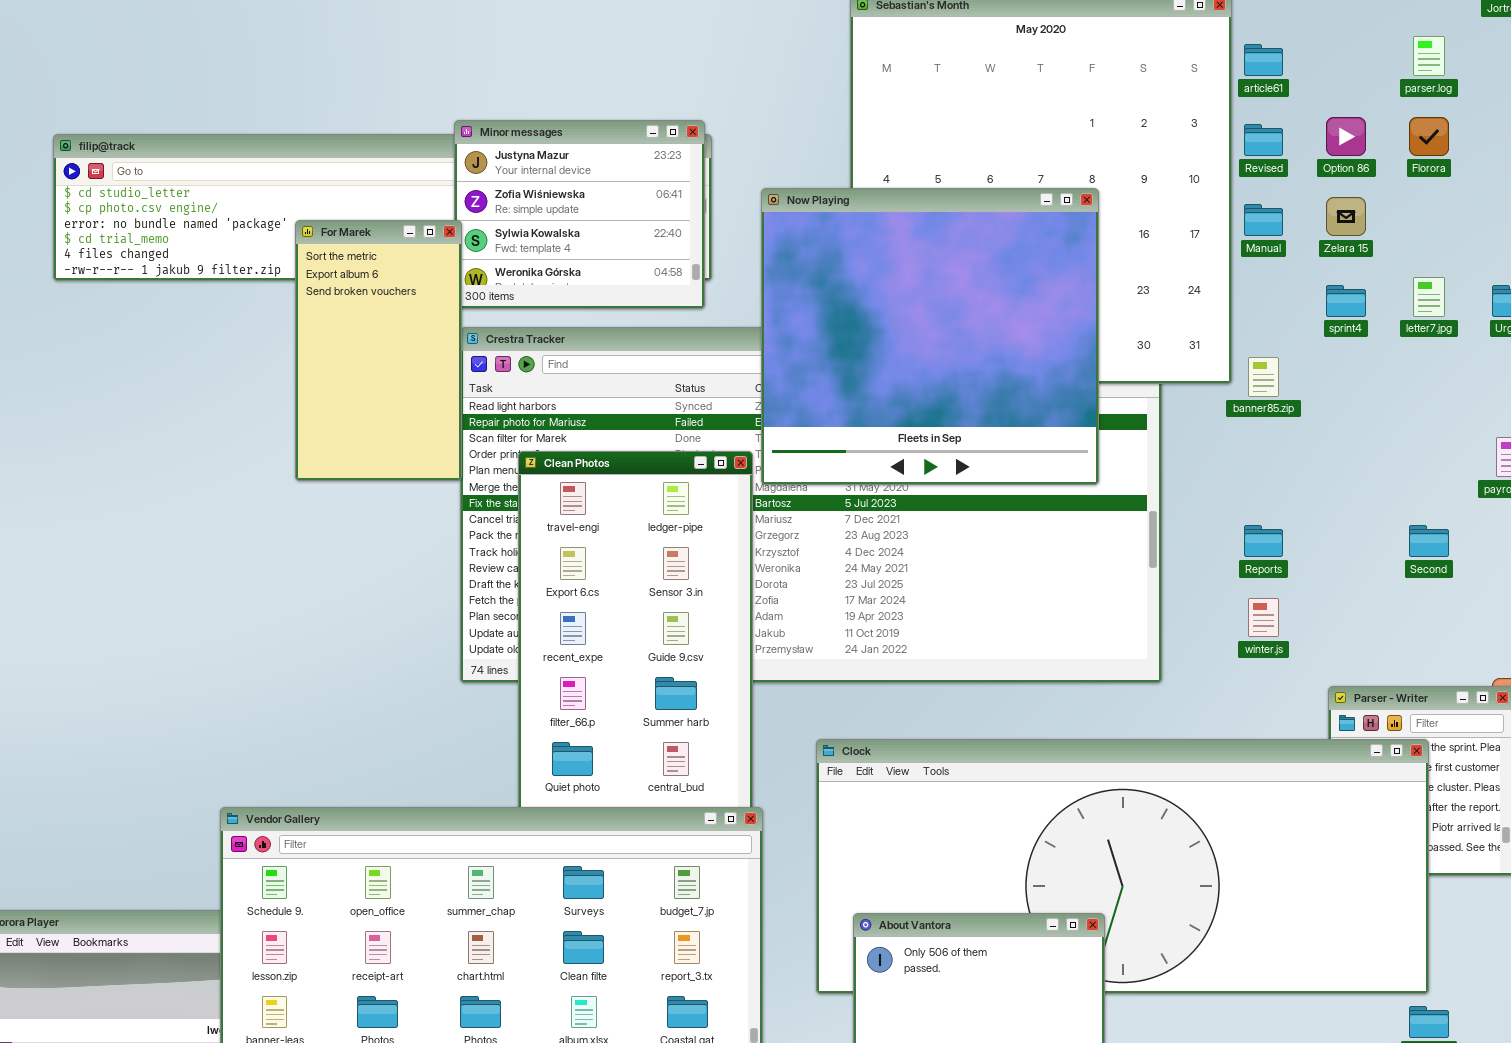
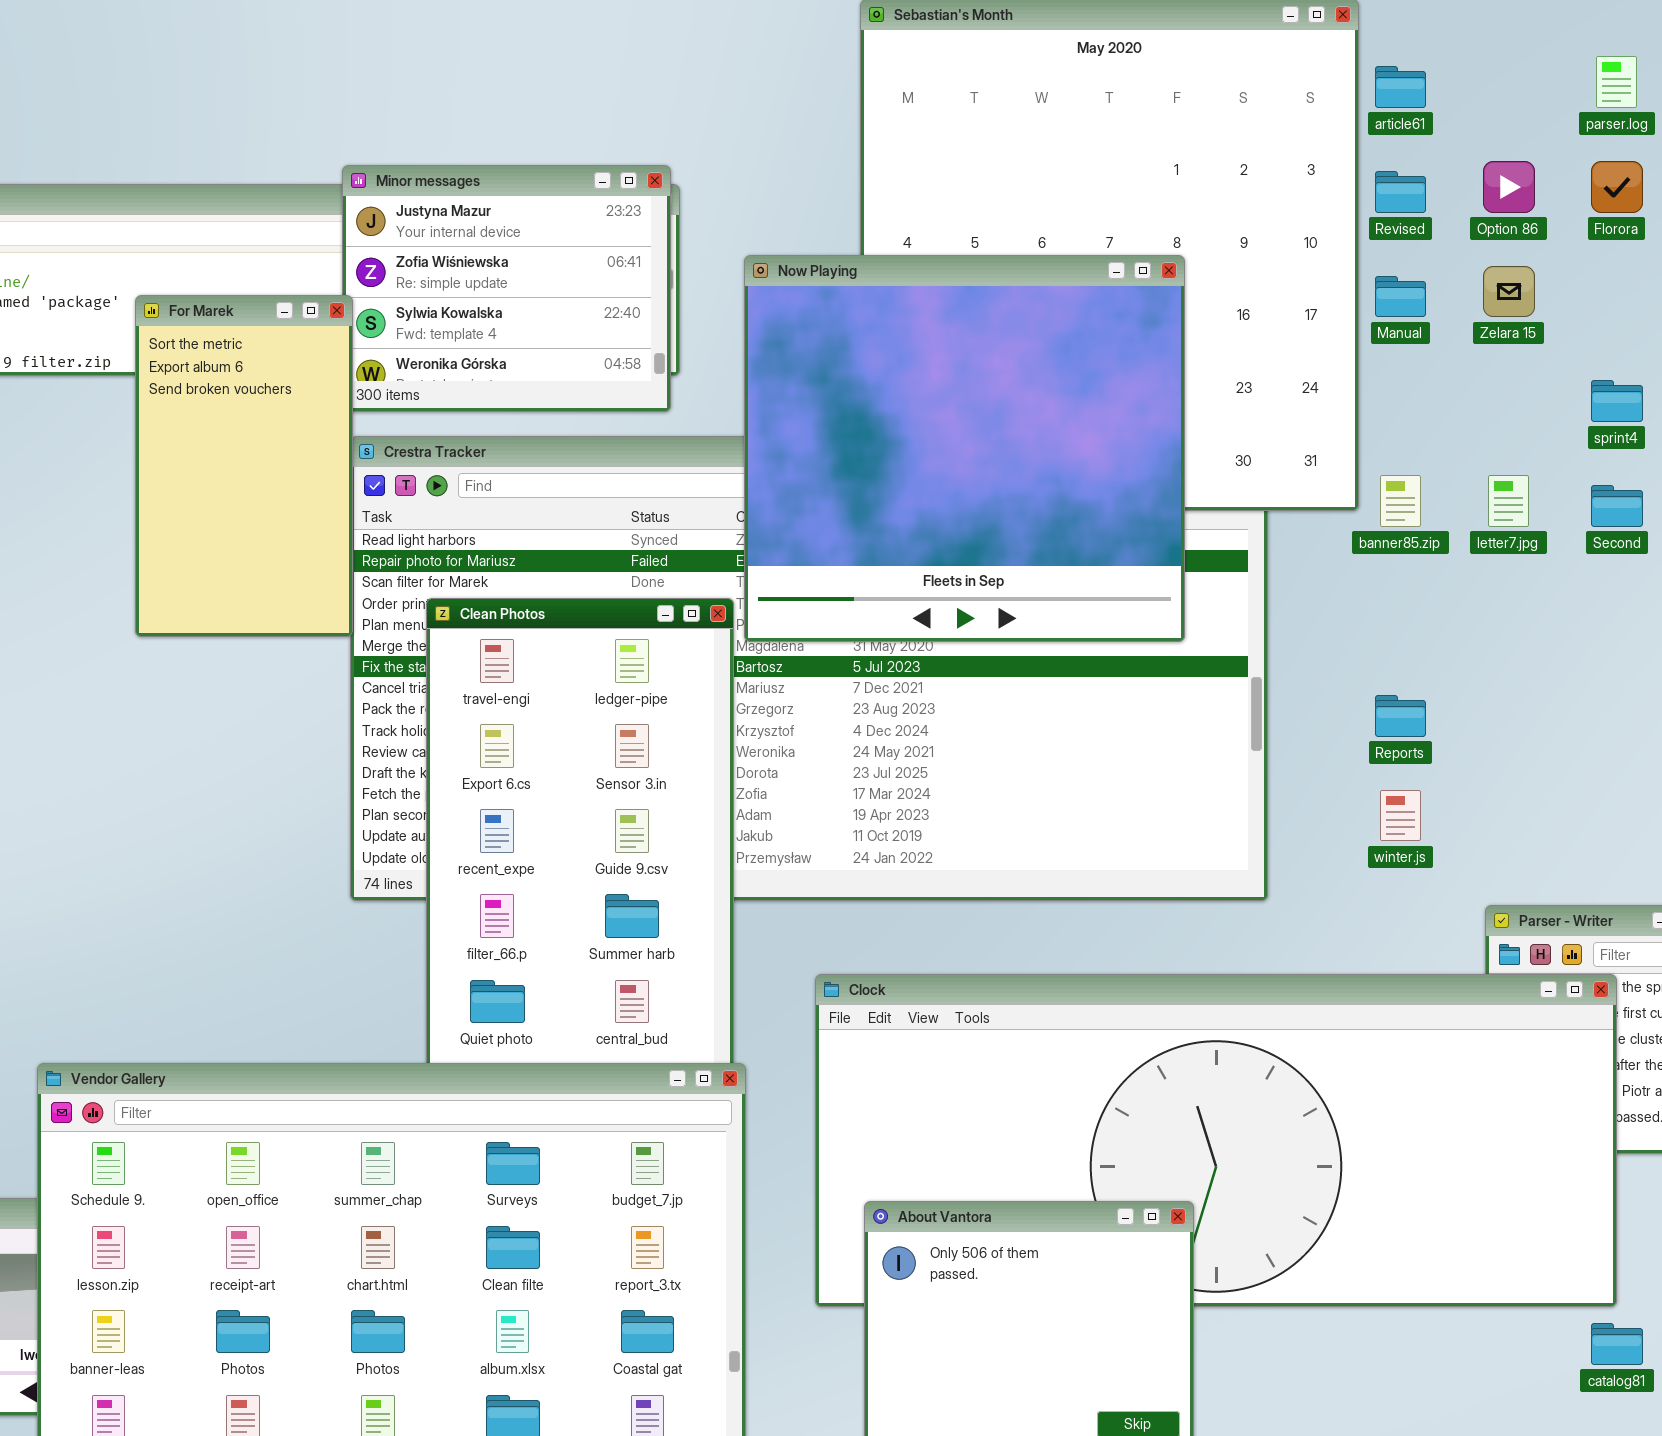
letter7.jpg: [1413,277,1445,317] -> [1488,475,1529,527], moved
sprint4: [1326,285,1366,317] -> [1591,380,1643,422], moved
Second: [1409,525,1449,557] -> [1591,485,1643,527], moved

